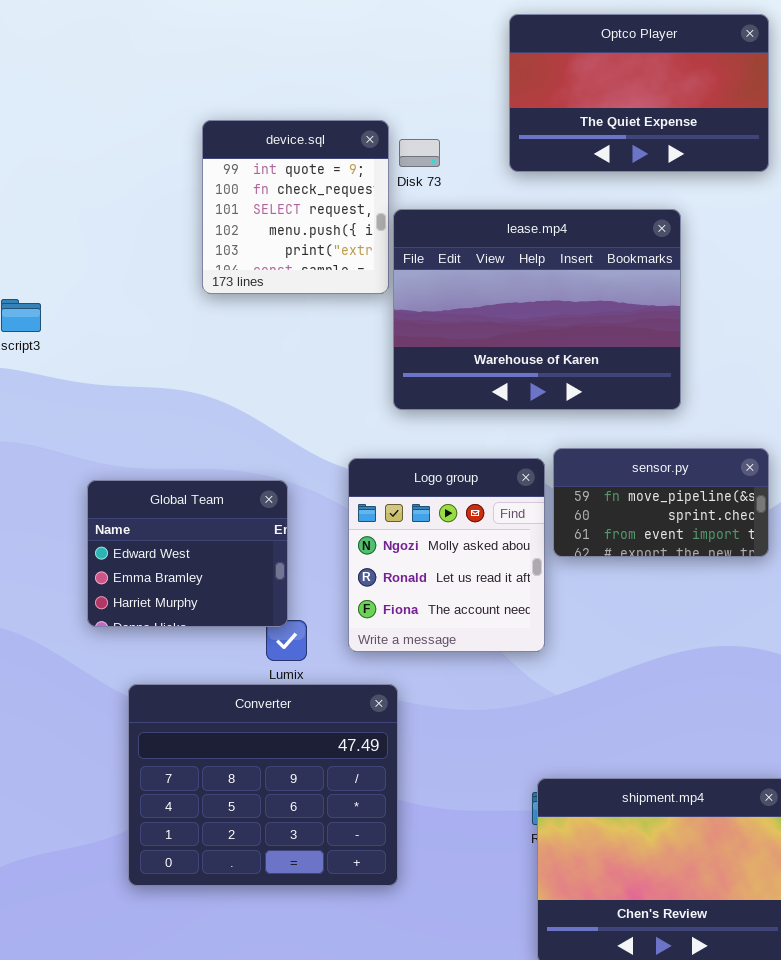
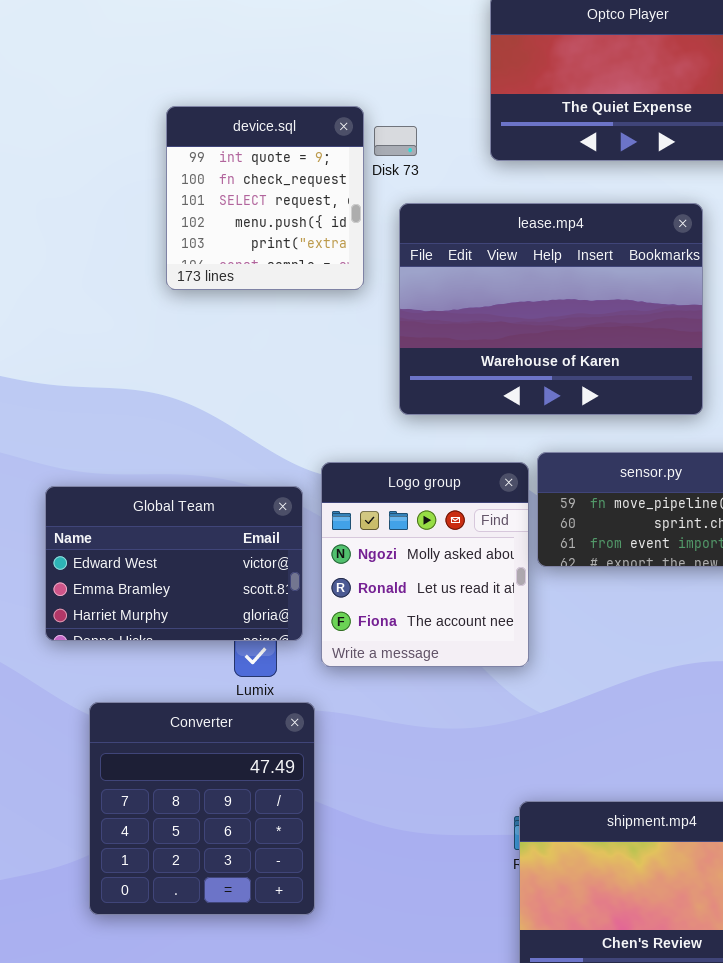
lease.mp4: [393,209,681,410] -> [399,203,703,415], moved
Global Team: [87,480,288,627] -> [45,486,303,641], resized
Converter: [128,684,398,886] -> [89,702,315,915], resized

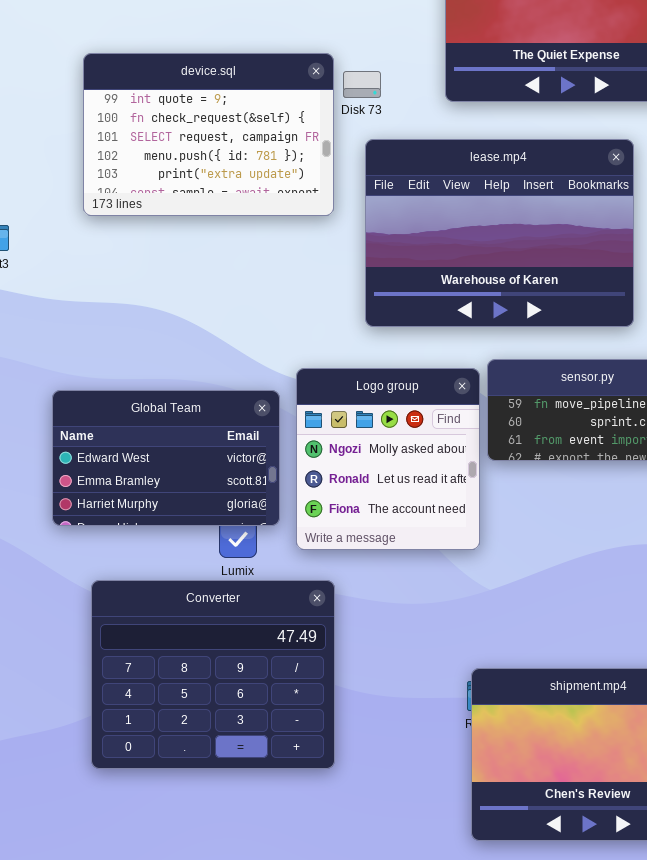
device.sql: [166,106,364,290] -> [83,53,334,216], resized
Converter: [89,702,315,915] -> [91,580,335,769], resized

